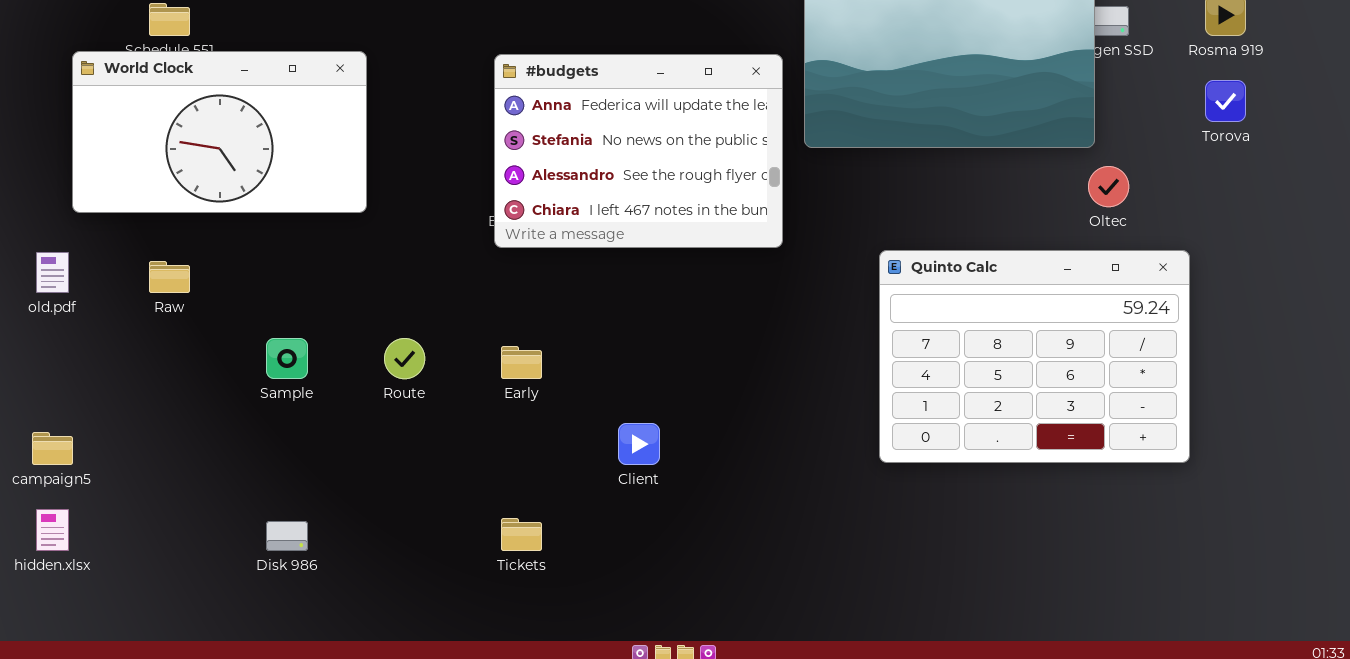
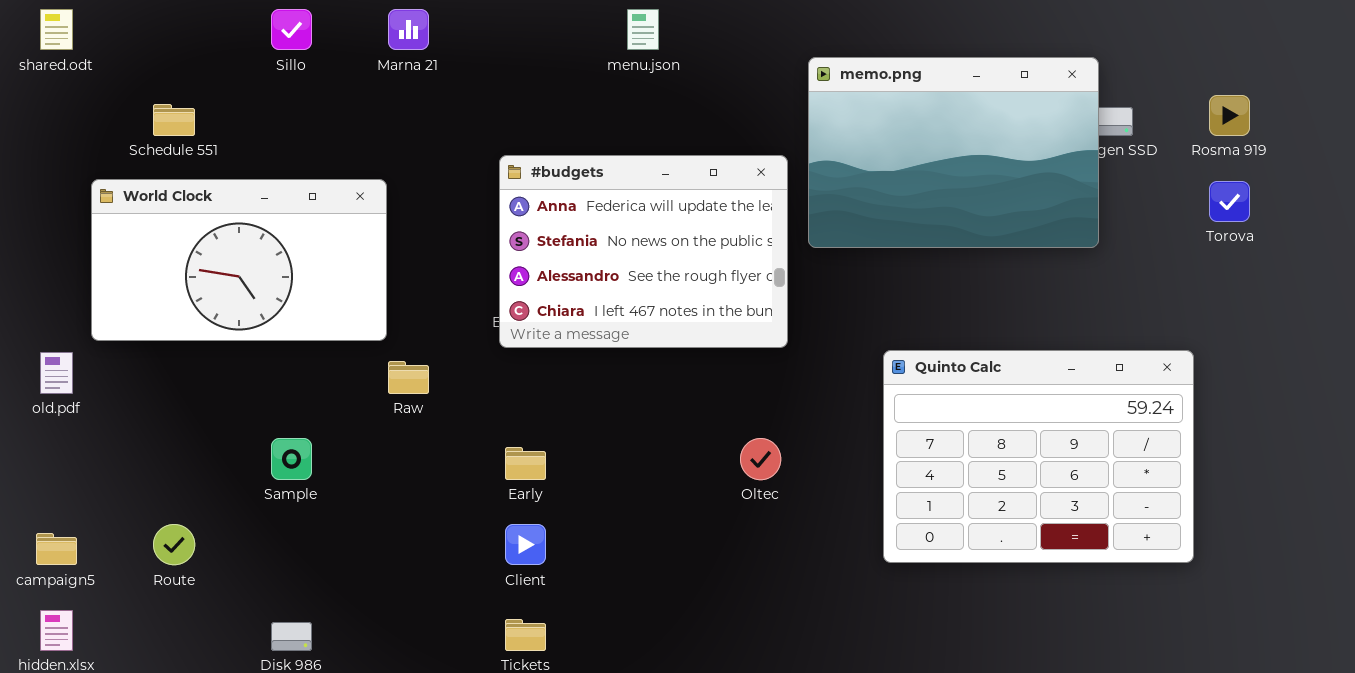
World Clock: [72,51,367,213] -> [91,179,387,341], moved
Oltec: [1088,166,1129,207] -> [740,438,781,480], moved
Raw: [149,261,190,293] -> [388,361,429,394], moved
Route: [384,338,425,379] -> [153,524,195,565], moved
Client: [618,423,660,465] -> [505,524,546,565], moved

